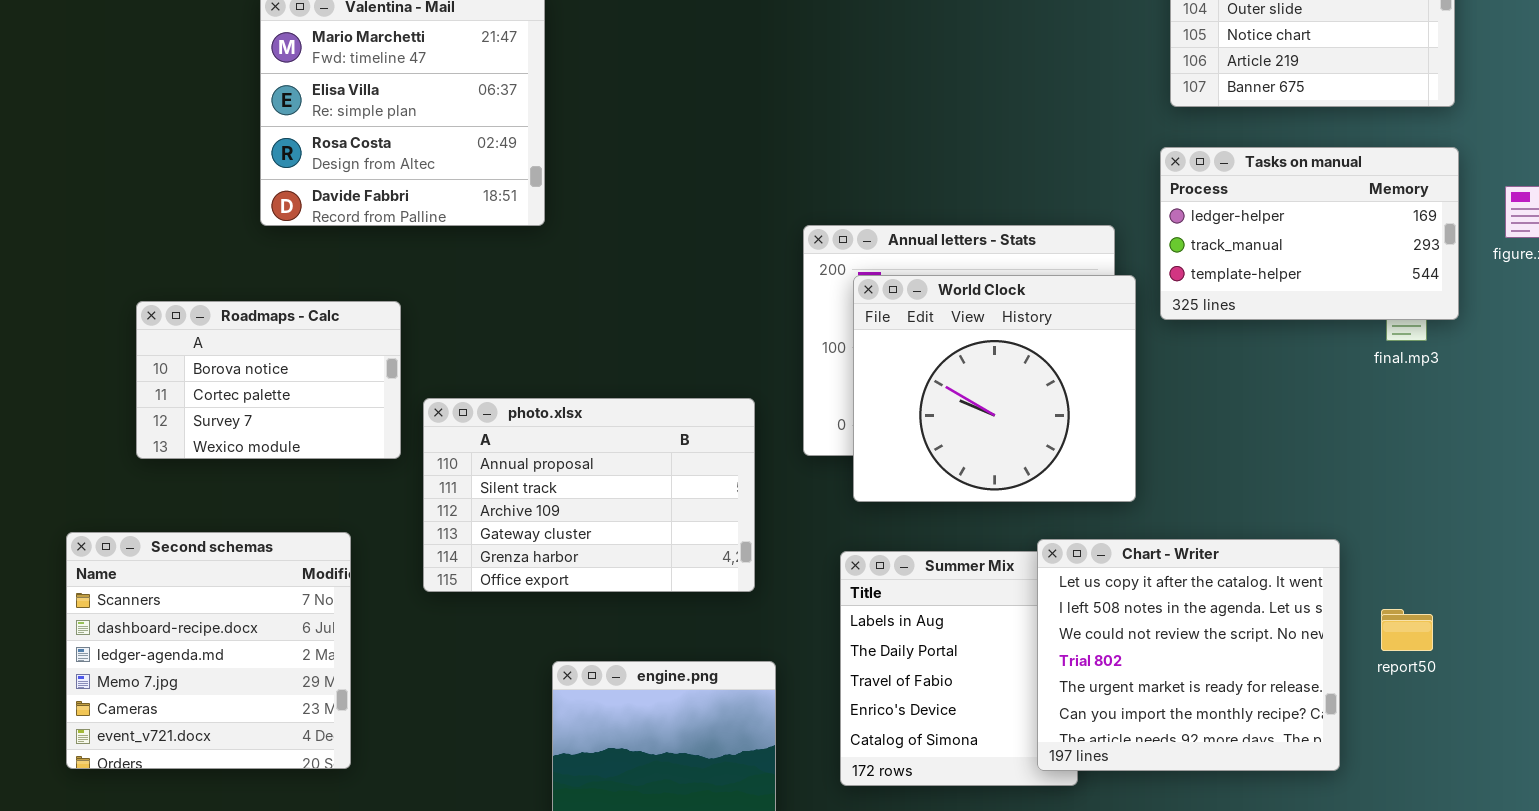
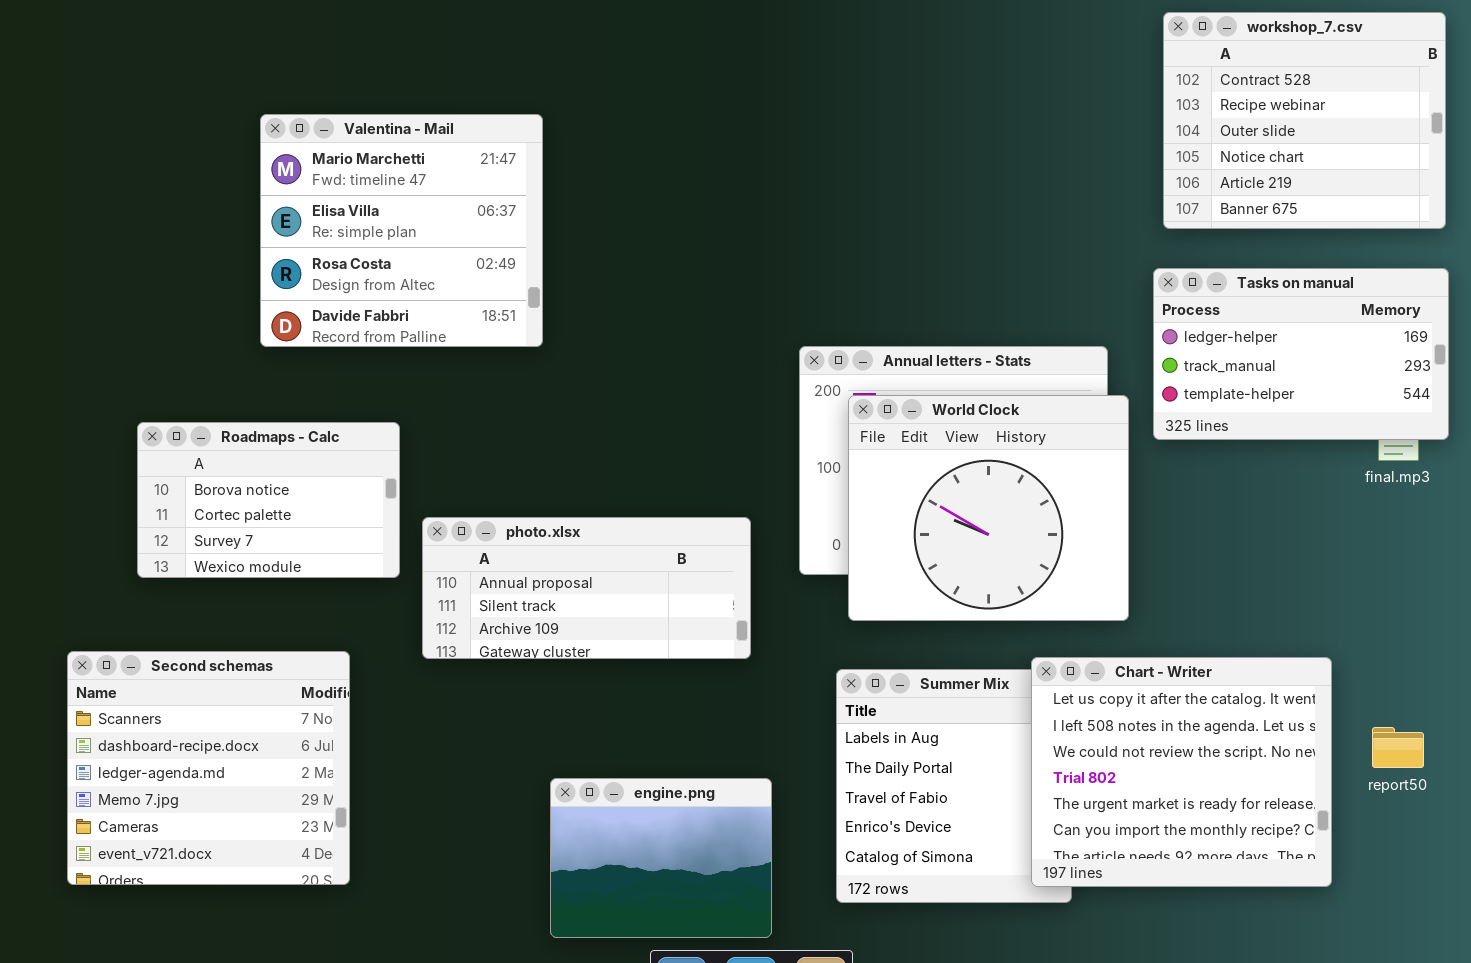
photo.xlsx: [423,398,755,592] -> [422,517,751,659], resized

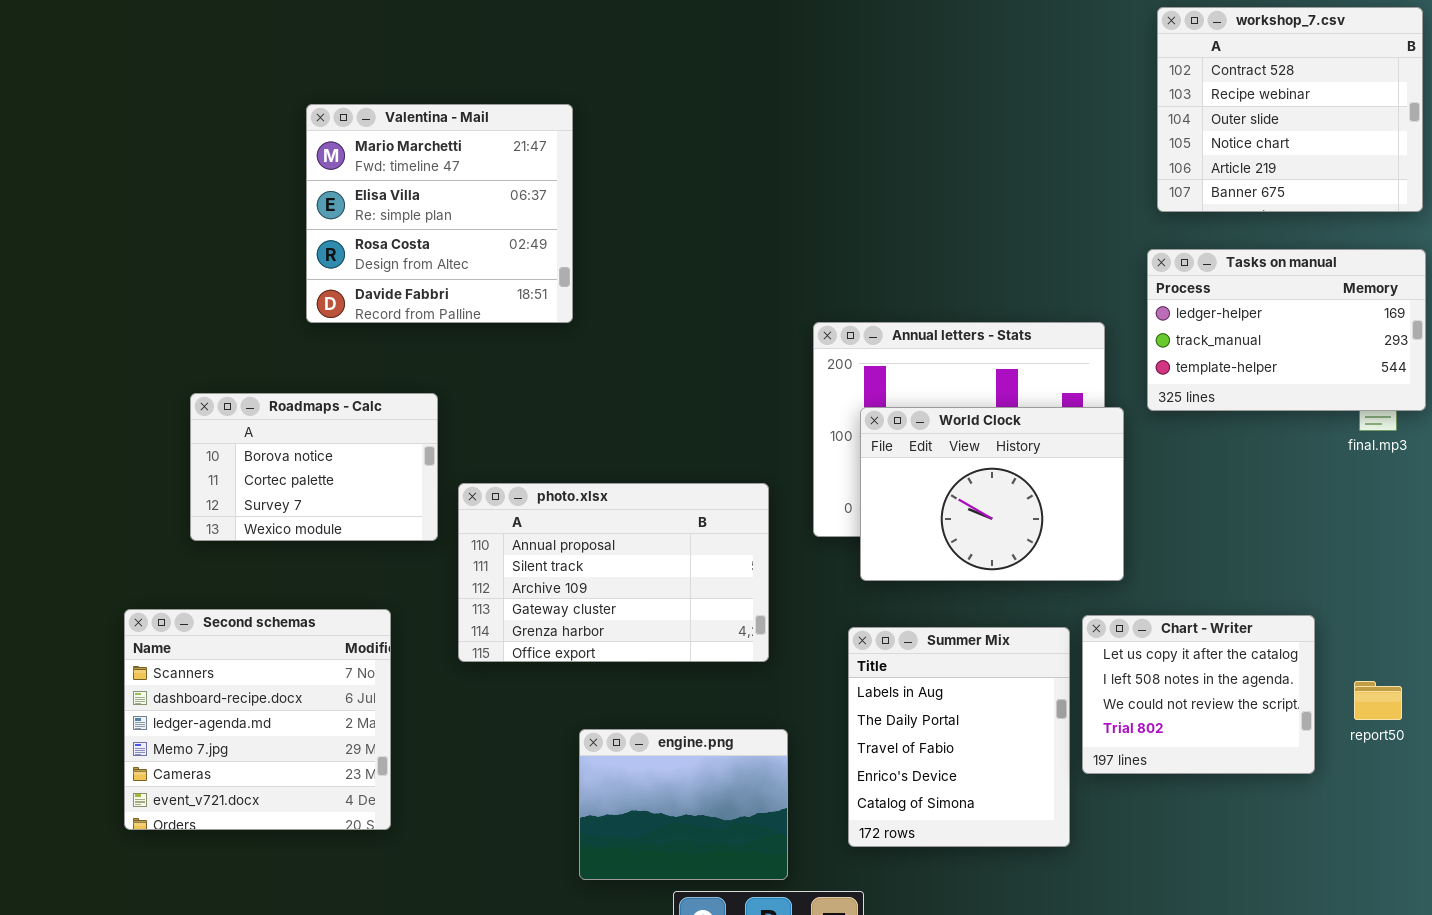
World Clock: [848,395,1129,621] -> [860,407,1124,581], resized
photo.xlsx: [422,517,751,659] -> [458,483,769,662], resized
Chart - Writer: [1031,657,1332,887] -> [1082,615,1315,774], resized

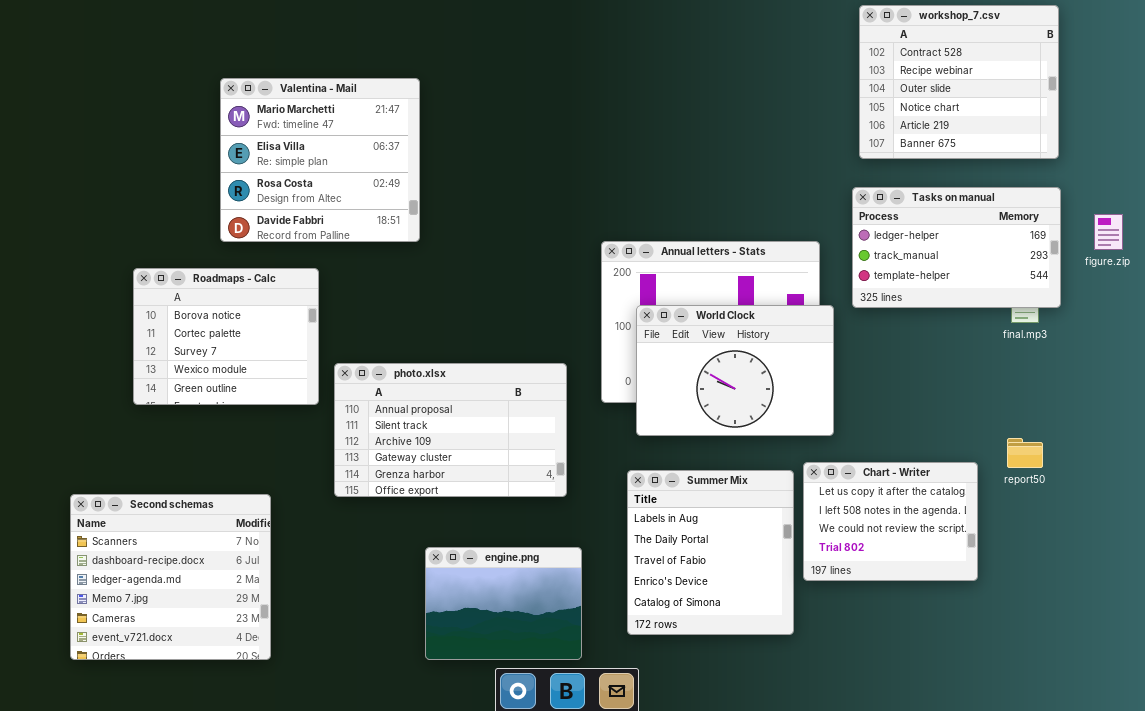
Roadmaps - Calc: [190,393,438,541] -> [133,268,319,405], resized
Second schemas: [124,609,391,830] -> [70,494,271,660], moved
report50: [1354,681,1402,720] -> [1007,438,1043,468], moved

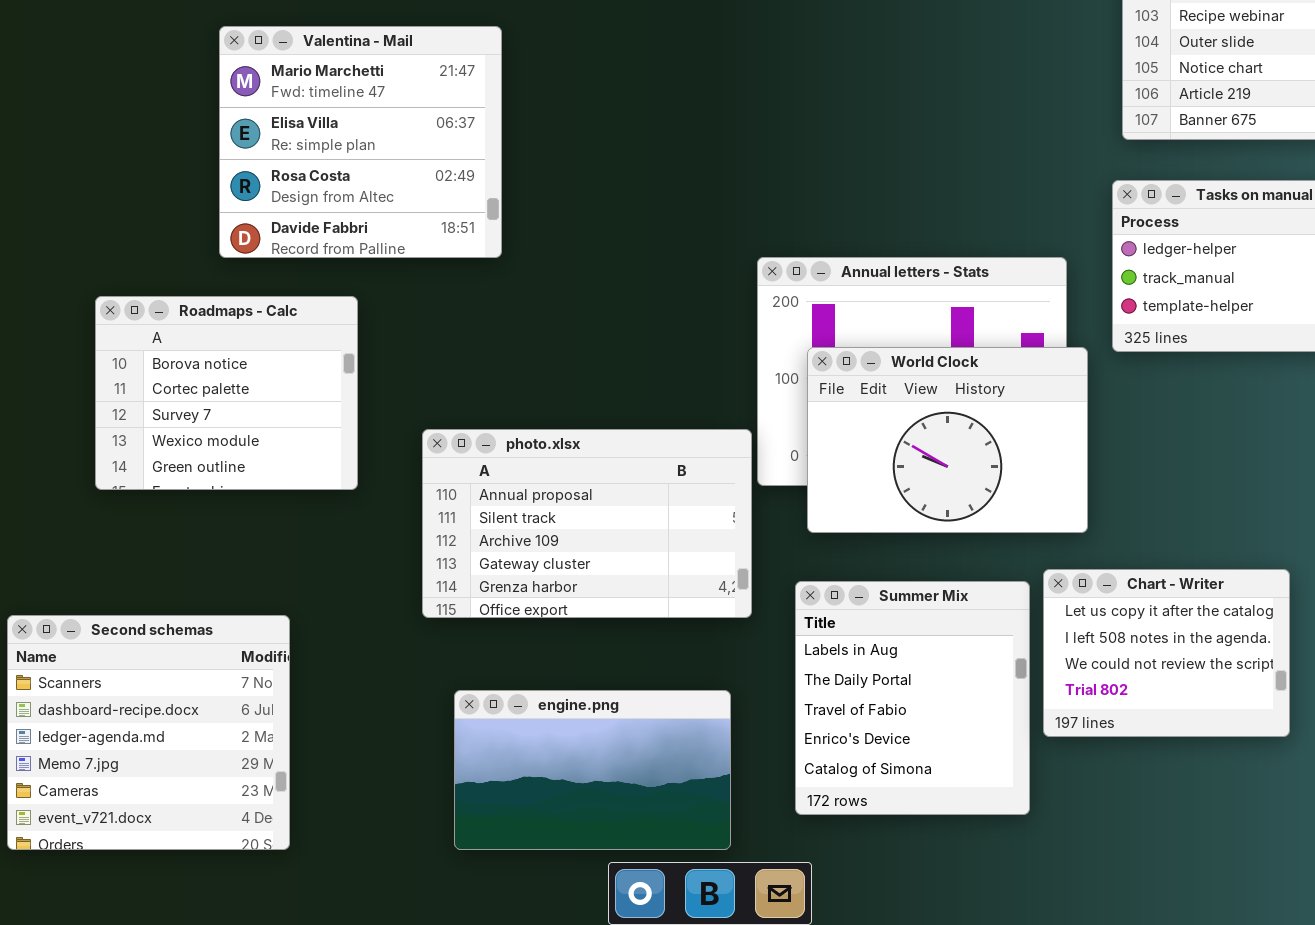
photo.xlsx: [334,363,567,497] -> [422,429,752,618], moved
engine.png: [425,547,582,660] -> [454,690,731,850], resized

